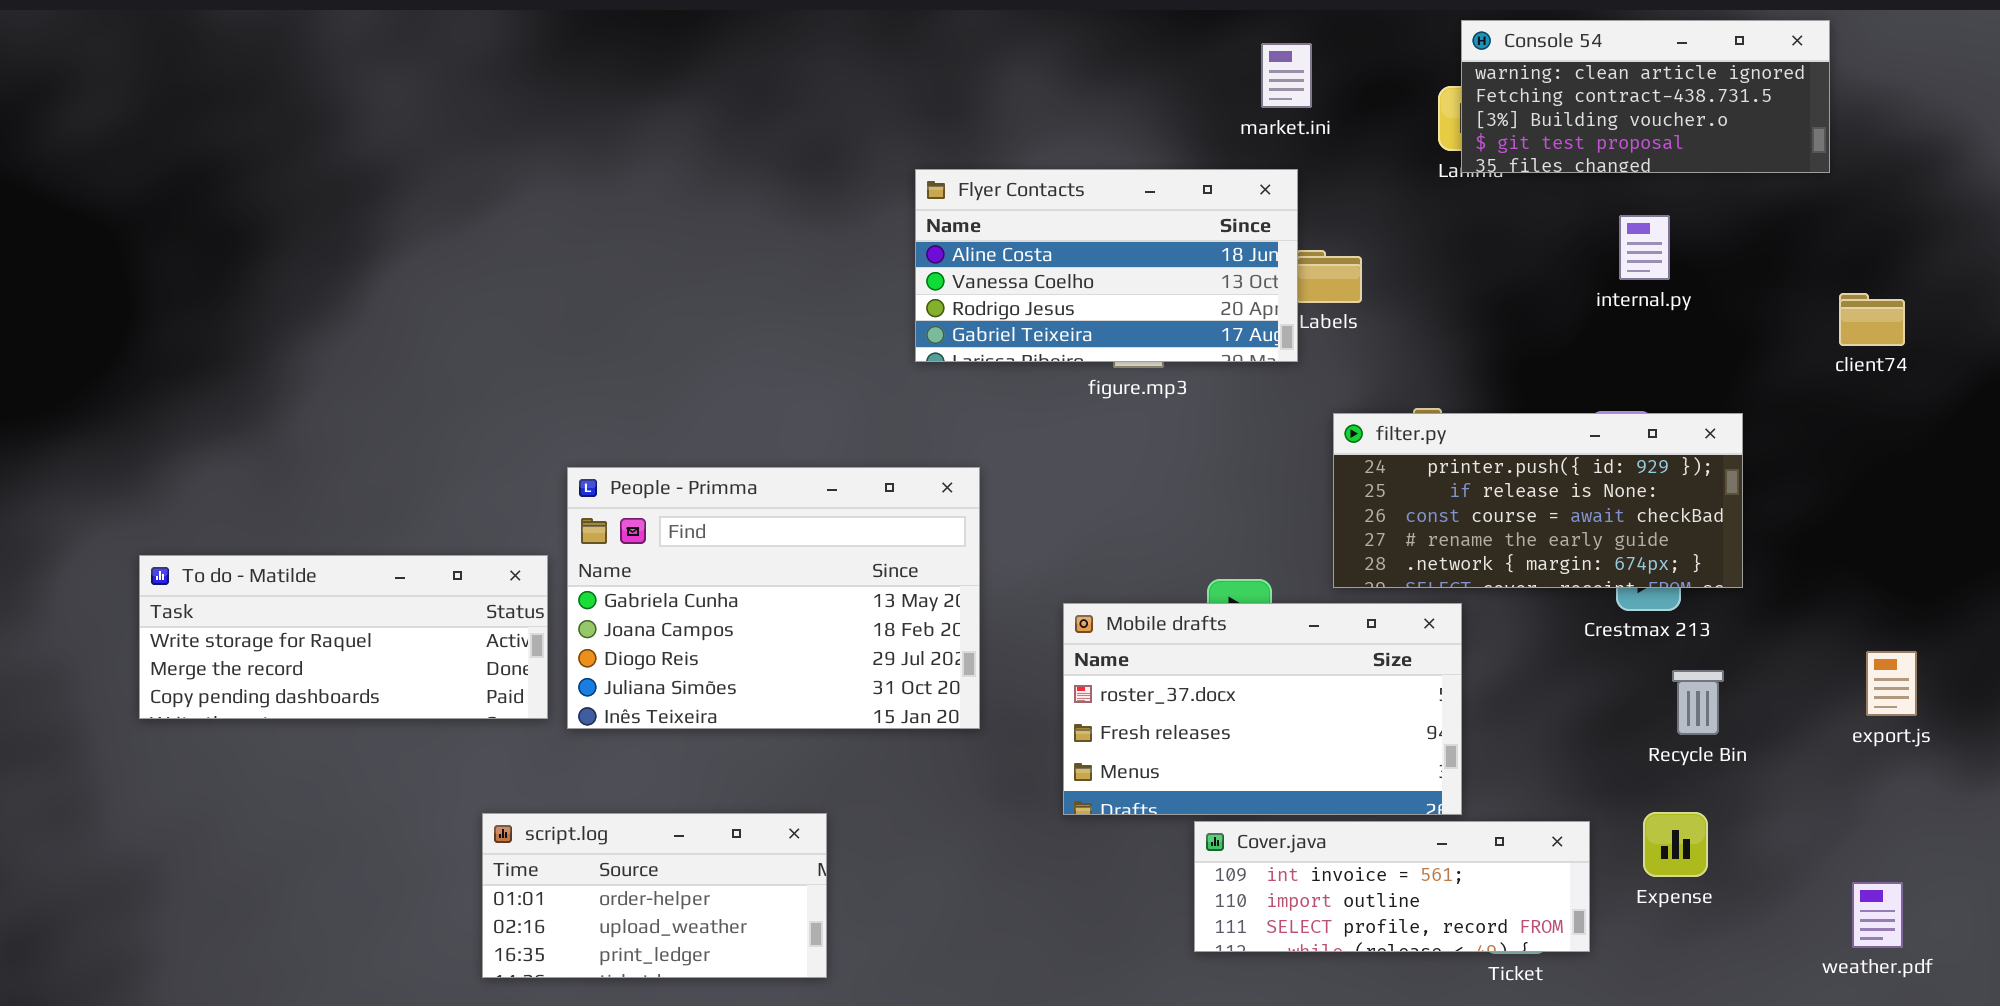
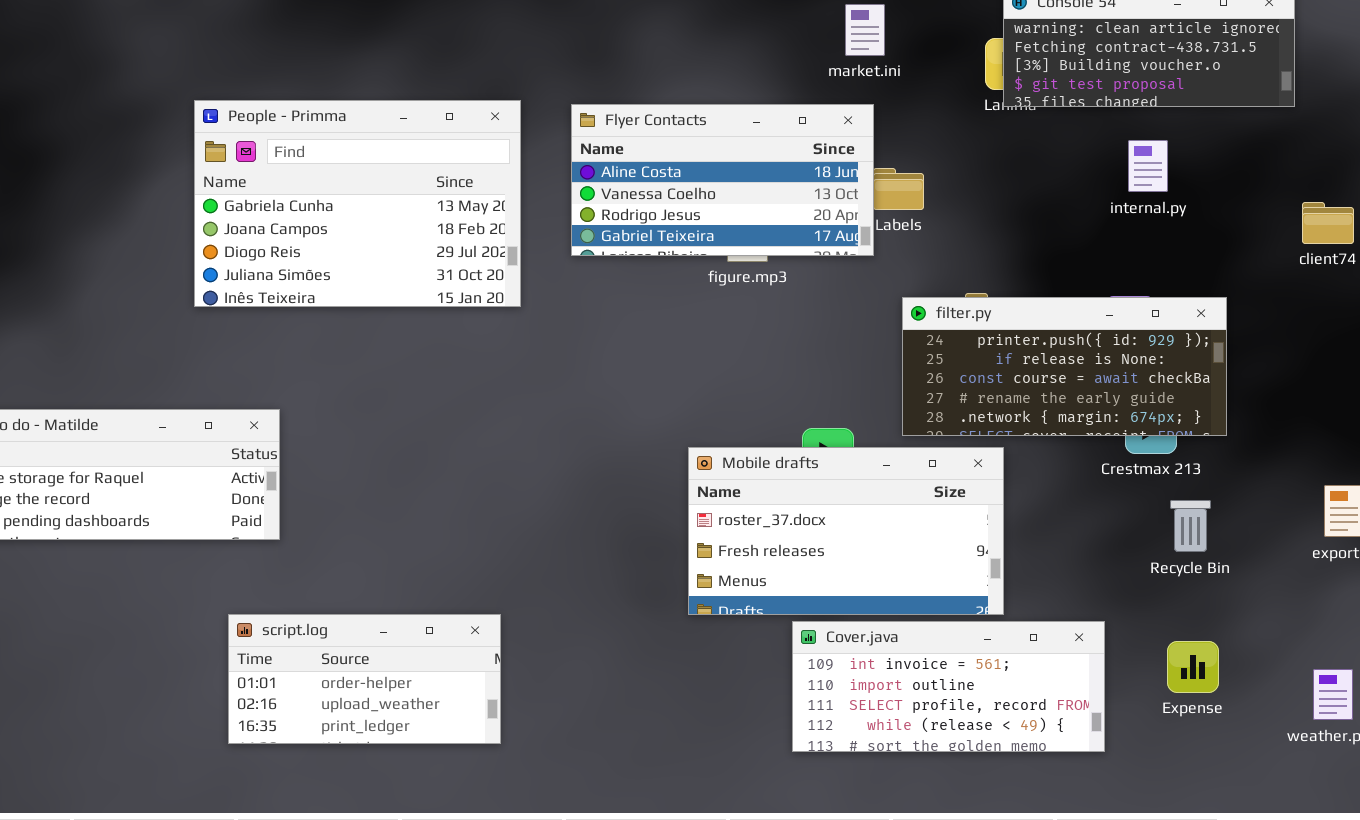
People - Primma: [567,467,980,729] -> [194,100,521,307], moved
Expense: [1643,812,1708,877] -> [1167,641,1219,693], moved
Cover.java: [1194,821,1590,952] -> [792,621,1105,752], resized

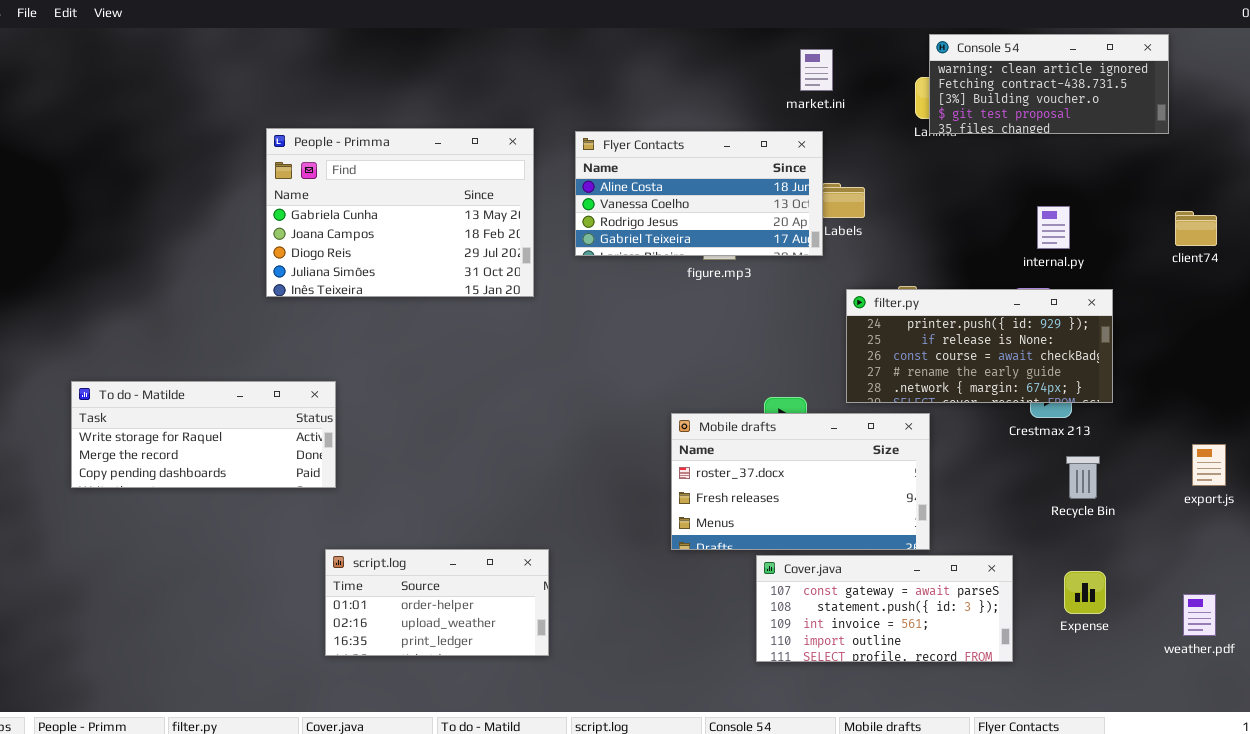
internal.py: [1128,140,1168,192] -> [1037,206,1070,249], moved
script.log: [228,614,501,744] -> [325,549,549,656], moved
Cover.java: [792,621,1105,752] -> [756,555,1013,662], scrolled up 2 rows

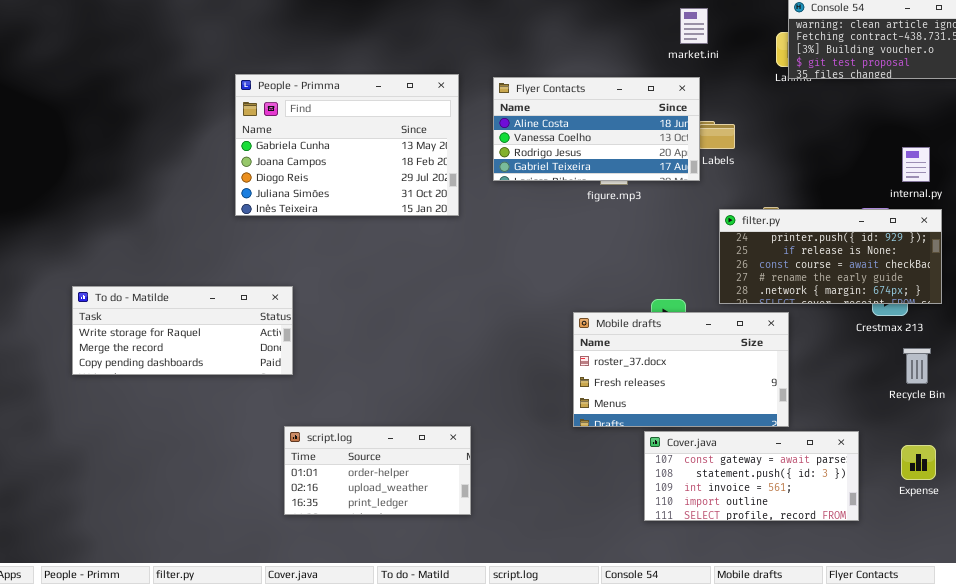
internal.py: [1037,206,1070,249] -> [902,147,930,182], moved

